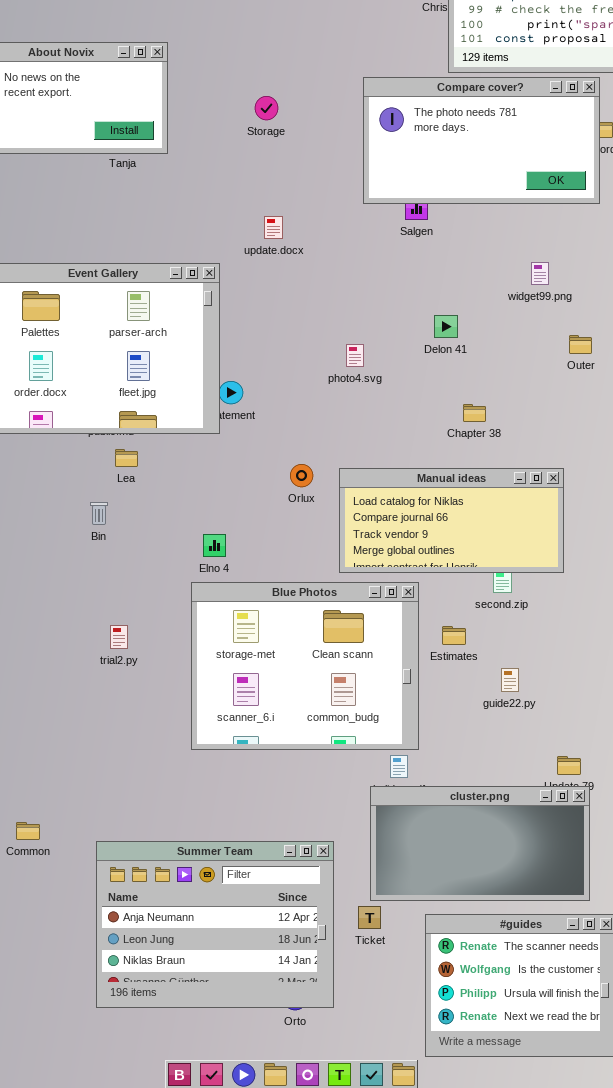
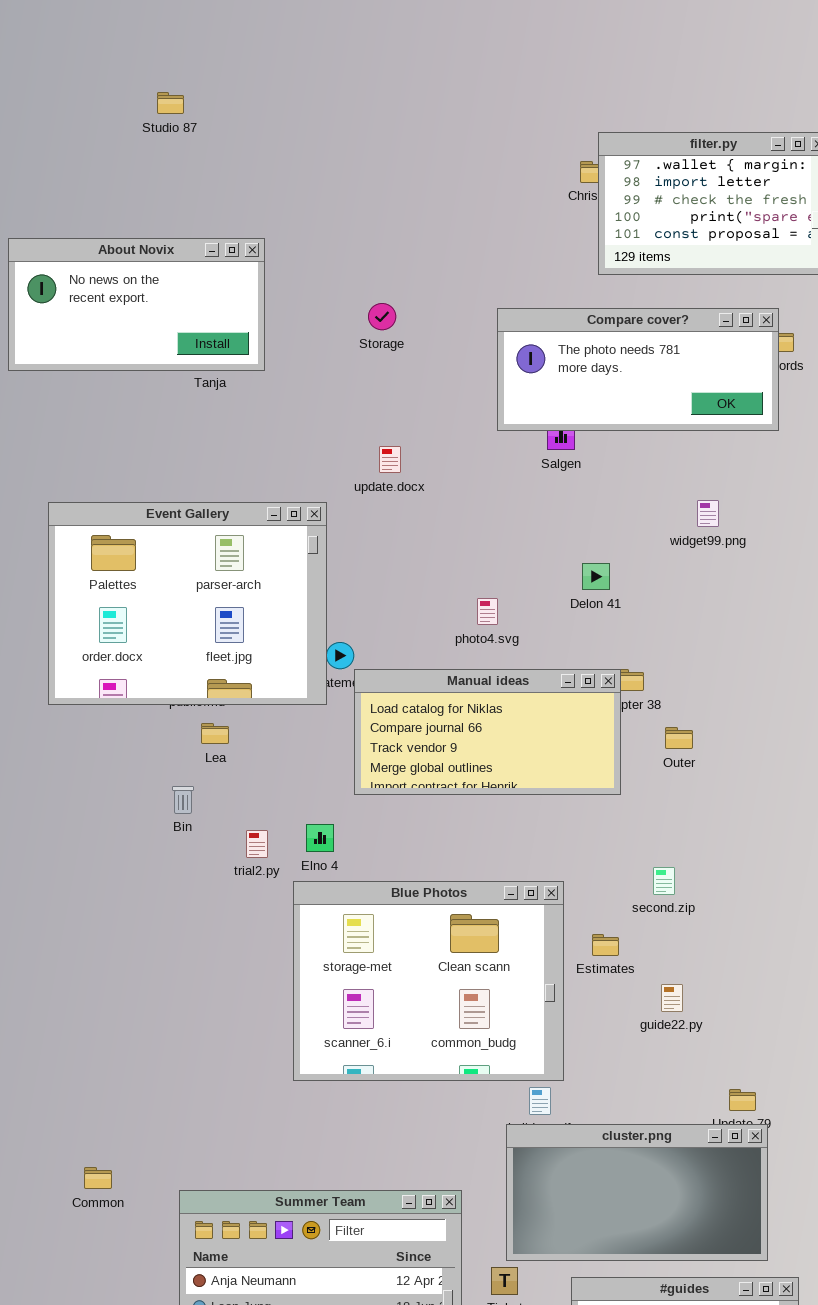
Compare cover?: [363,77,600,204] -> [497,308,779,431], resized
Outer: [569,335,592,354] -> [665,727,693,749], moved
Manual ideas: [339,468,564,573] -> [354,669,621,795], moved
trial2.py: [110,625,128,649] -> [246,830,268,858], moved

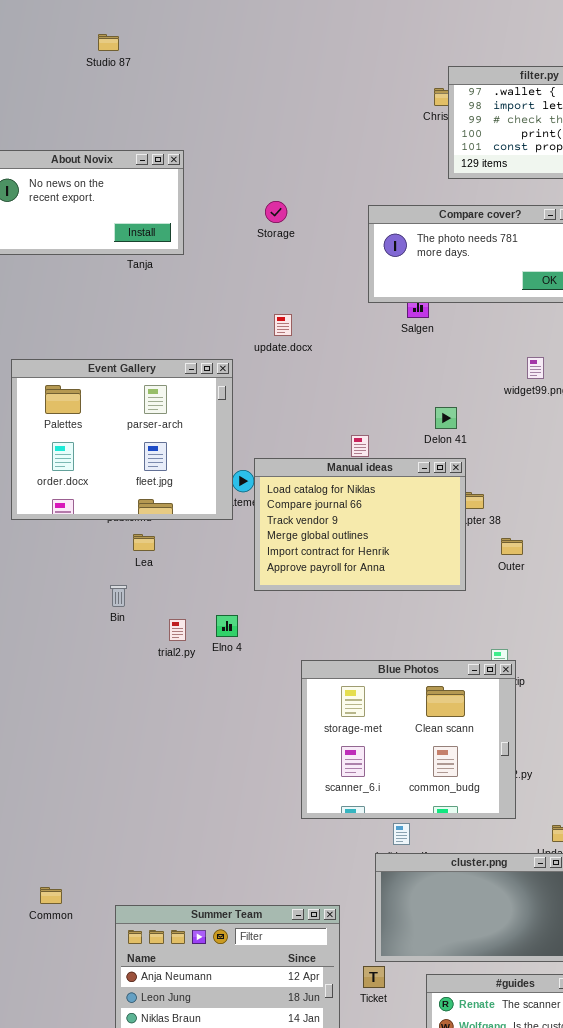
Manual ideas: [354,669,621,795] -> [254,458,466,591], resized
Blue Photos: [293,881,564,1081] -> [301,660,516,819], moved

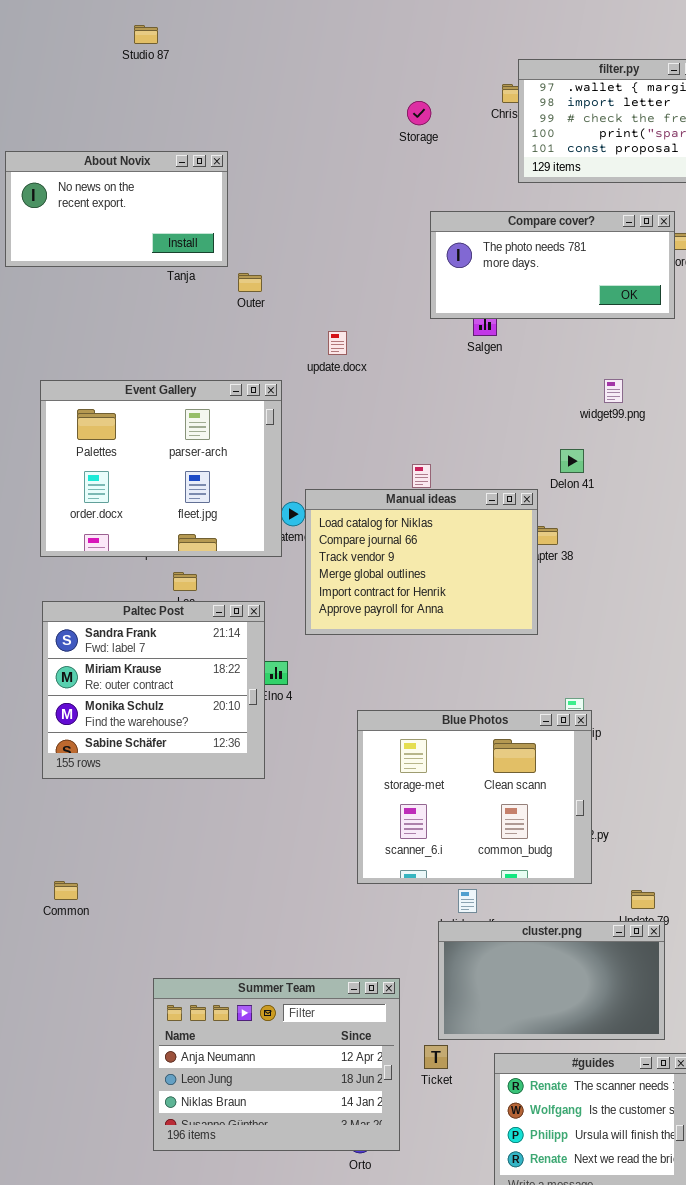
Storage: [265,201,287,223] -> [407,101,431,125], moved
Delon 41: [435,407,457,429] -> [560,449,584,473], moved
Outer: [501,538,523,555] -> [238,273,262,292], moved
Paltec Post: none -> [42,601,265,779], opened
Common: [40,887,62,904] -> [54,881,78,900], moved

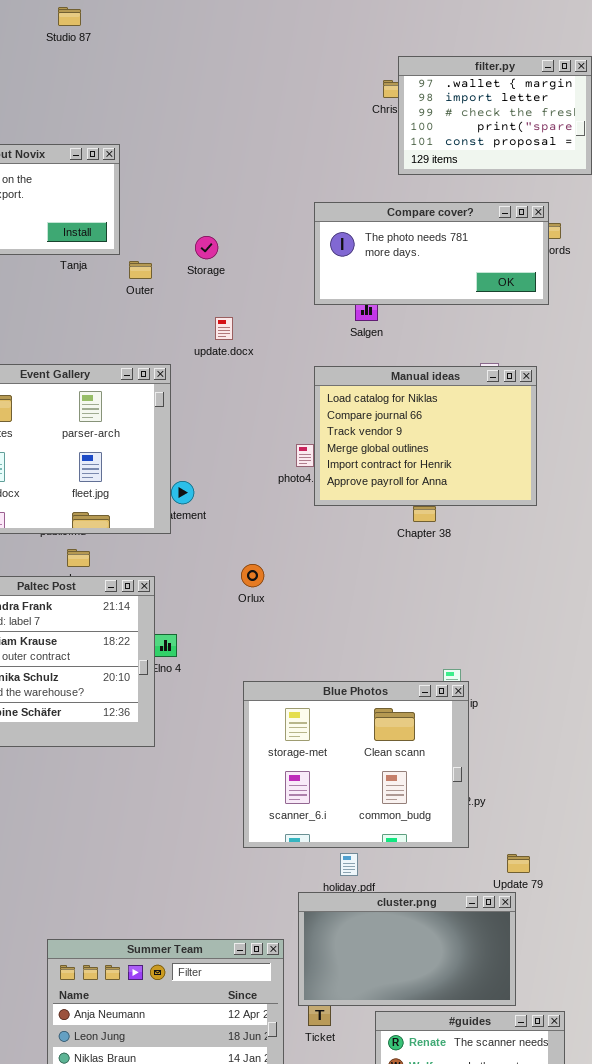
Studio 87: [134,25,158,44] -> [58,7,81,26], moved
Storage: [407,101,431,125] -> [195,236,218,259], moved
Manual ideas: [305,489,538,635] -> [314,366,537,506], moved
cluster.png: [438,921,665,1040] -> [298,892,516,1006], moved

